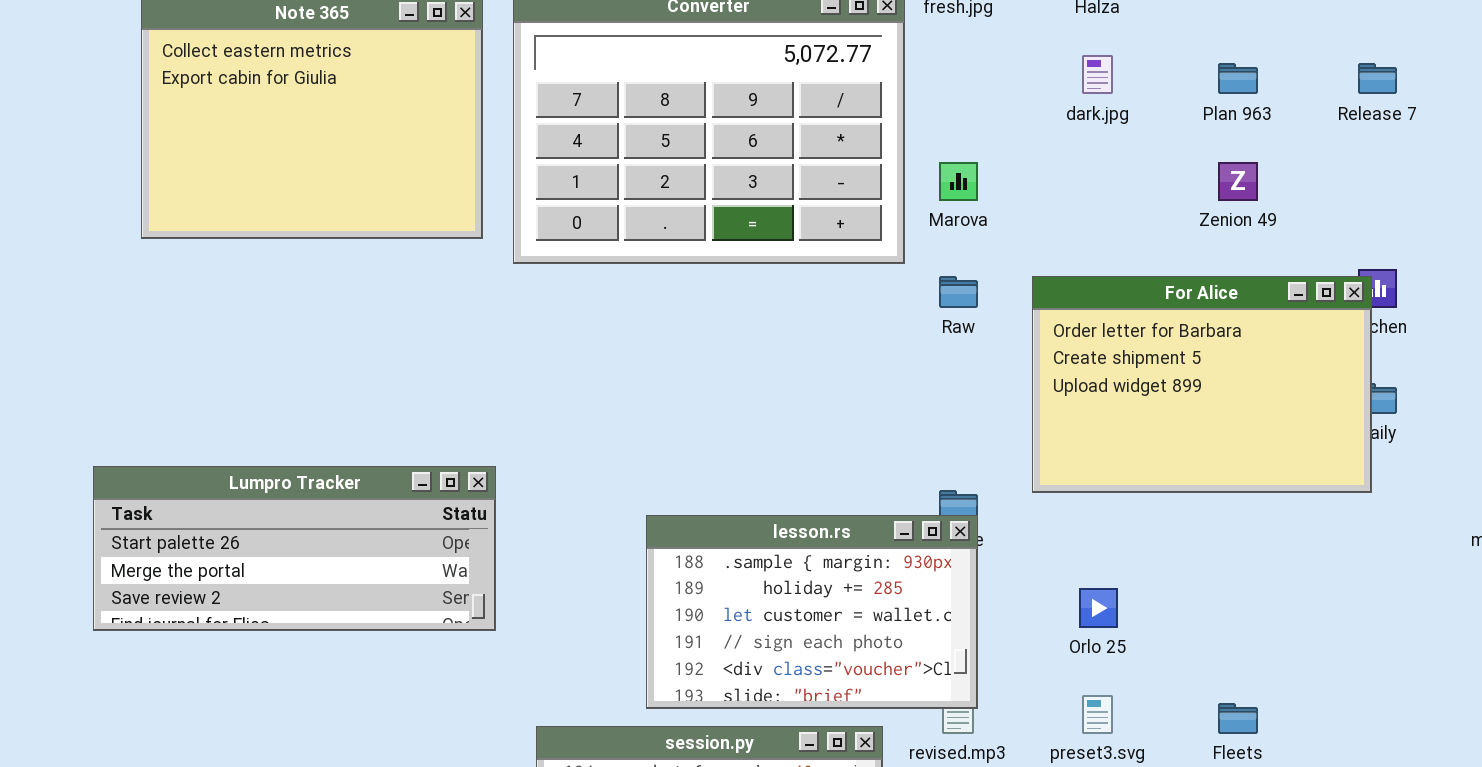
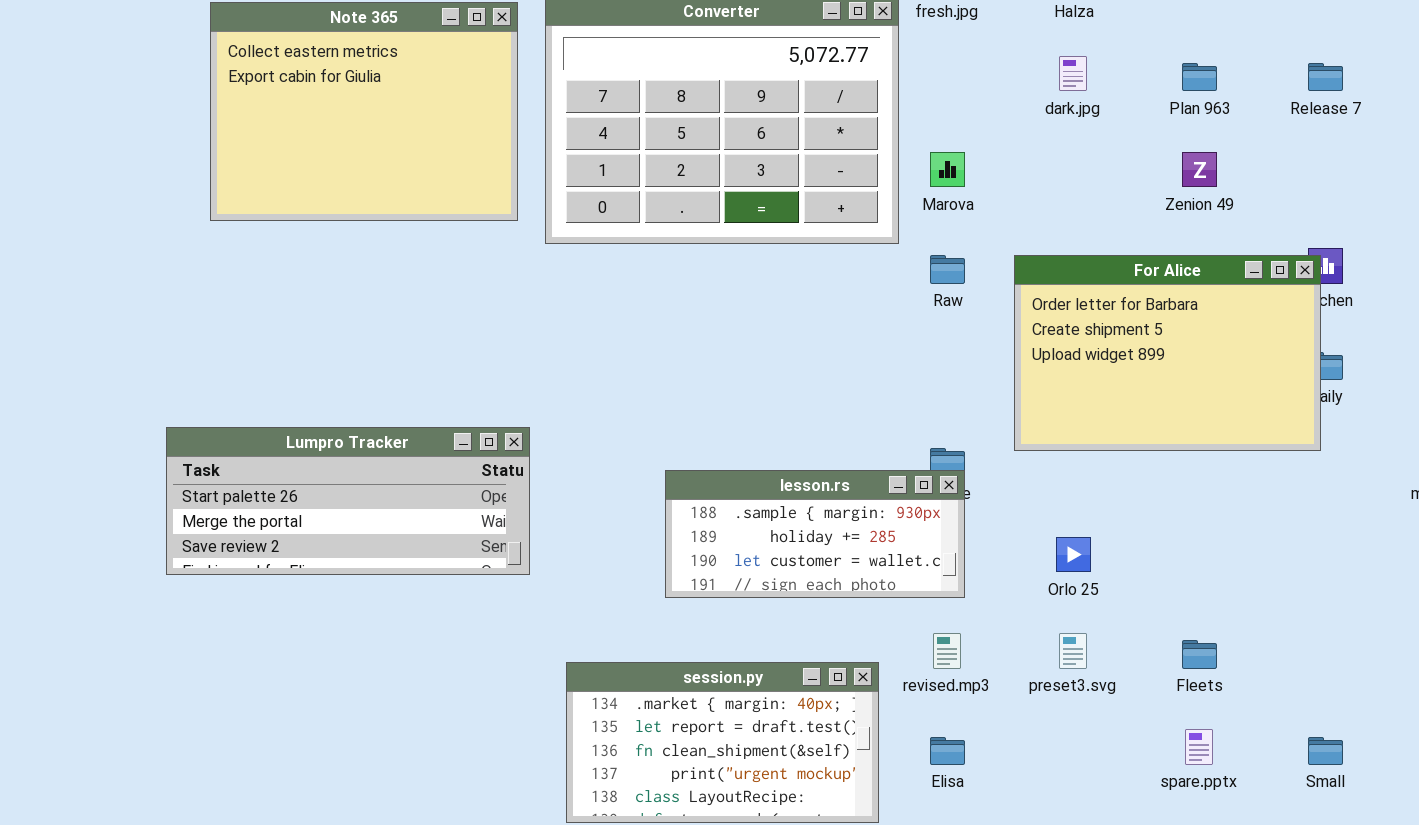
lesson.rs: [646,515,978,709] -> [665,470,965,598], resized

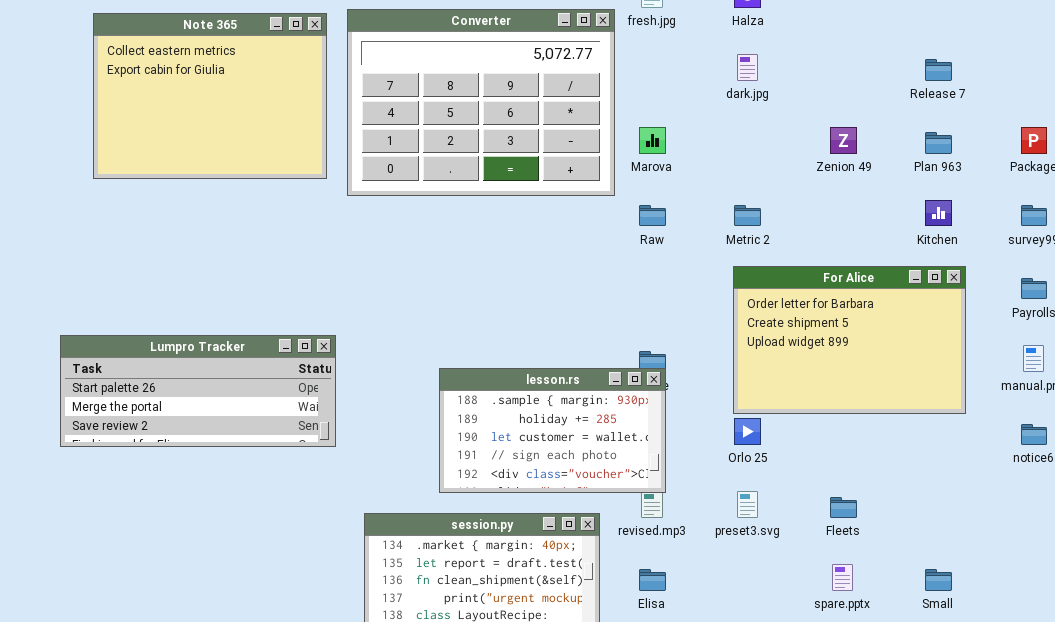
Plan 963: [1182,63,1217,91] -> [925,132,952,154], moved
For Alice: [1014,255,1321,451] -> [733,266,966,414], moved
lesson.rs: [665,470,965,598] -> [439,368,666,493], resized

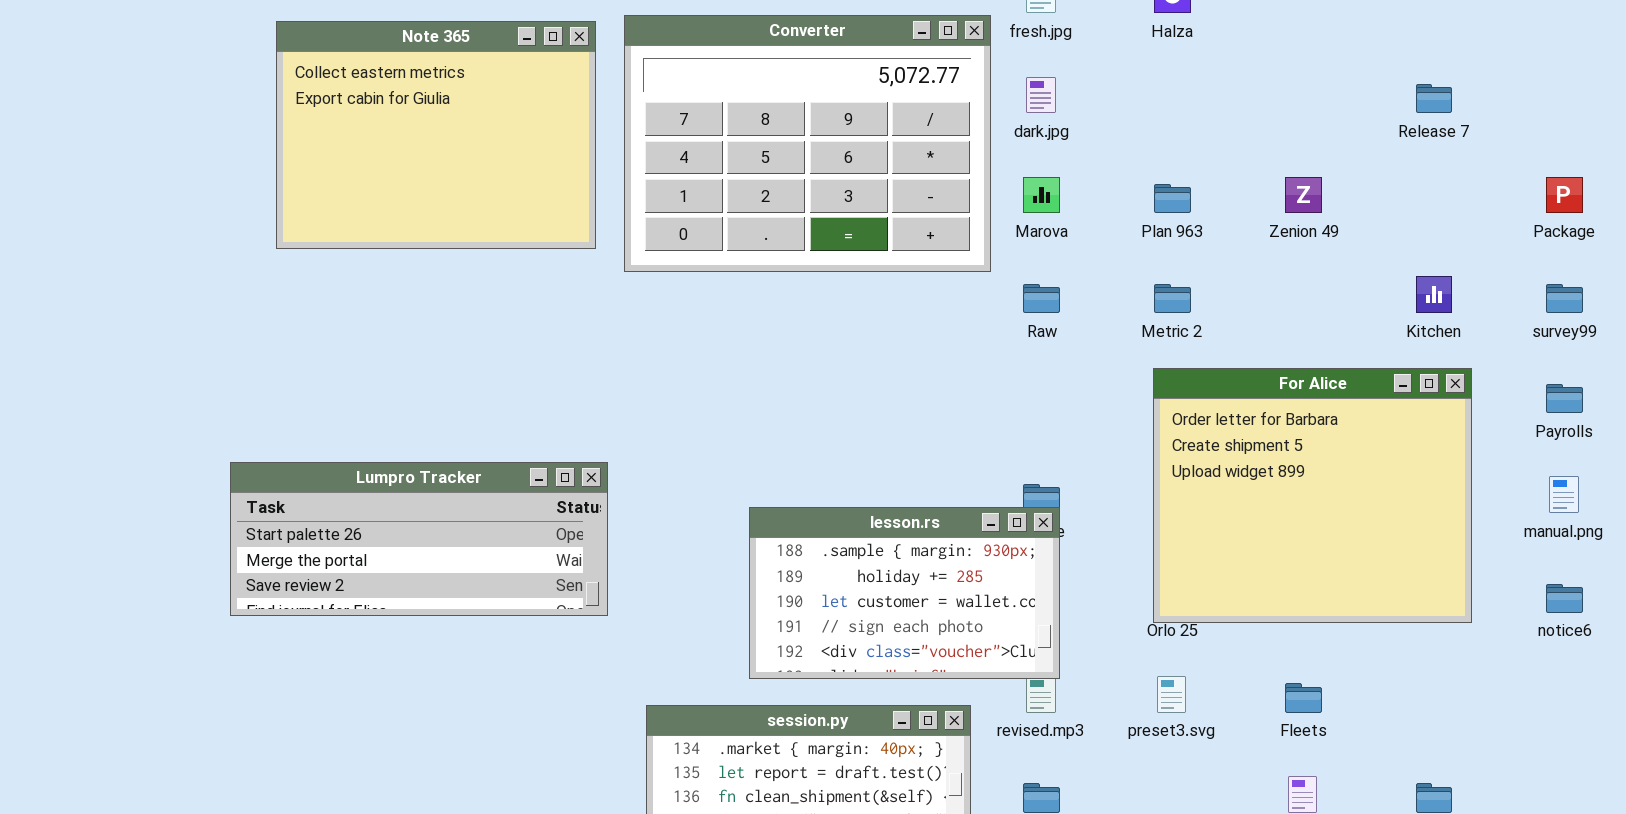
dark.jpg: [737,54,758,81] -> [1026,77,1056,113], moved
Plan 963: [925,132,952,154] -> [1154,184,1191,213], moved
For Alice: [733,266,966,414] -> [1153,368,1472,623], resized

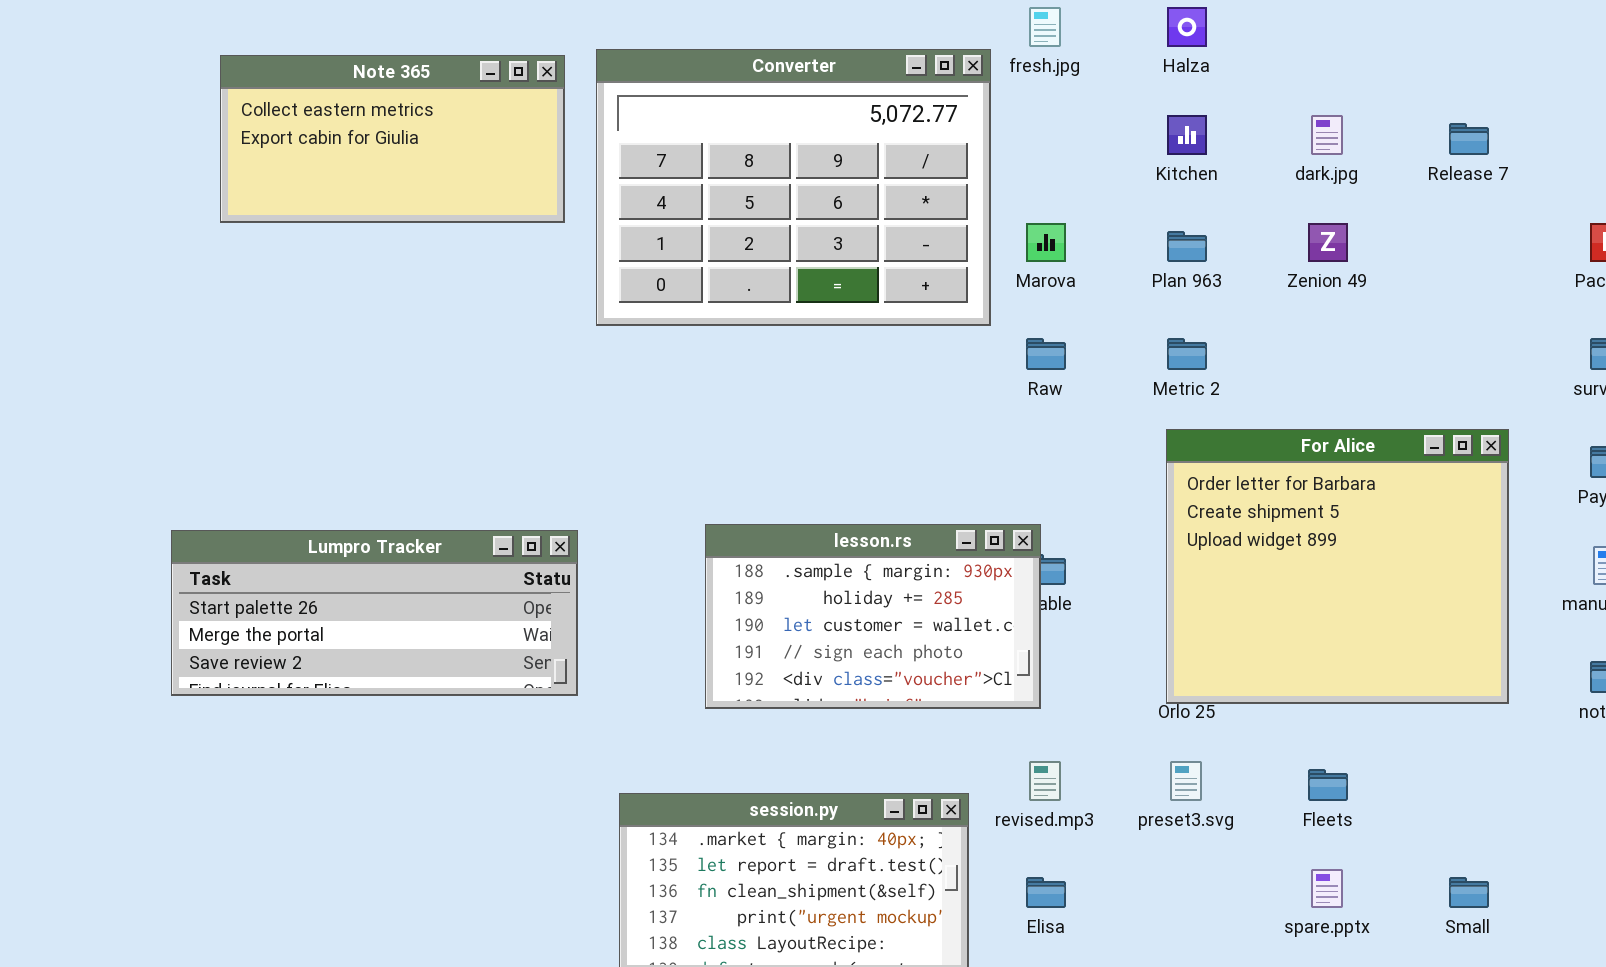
Note 365: [276,21,596,249] -> [220,55,565,223], resized
dark.jpg: [1026,77,1056,113] -> [1311,115,1343,155], moved
Kitchen: [1416,276,1452,313] -> [1167,115,1207,155], moved
lesson.rs: [749,507,1060,679] -> [705,524,1041,709], moved

